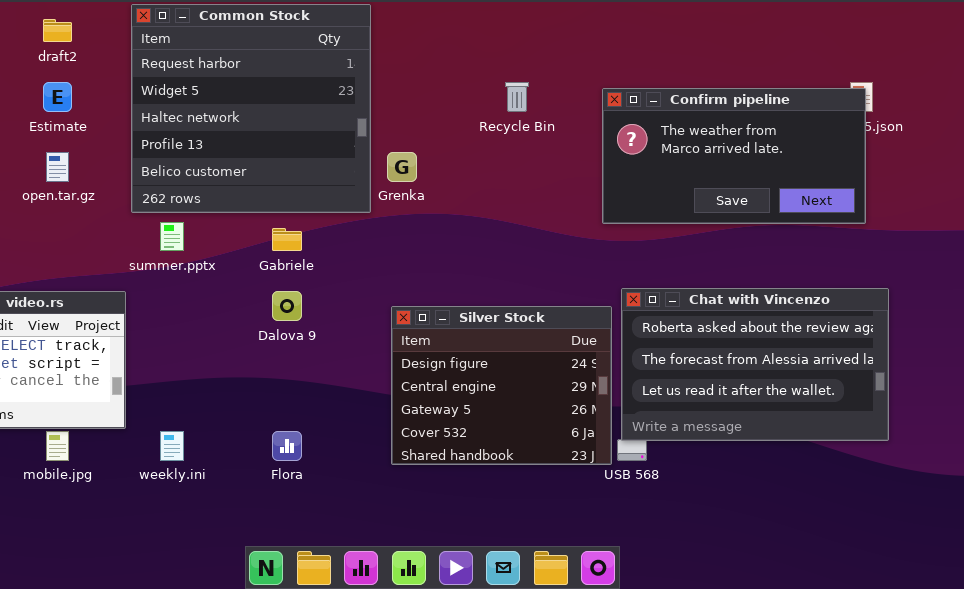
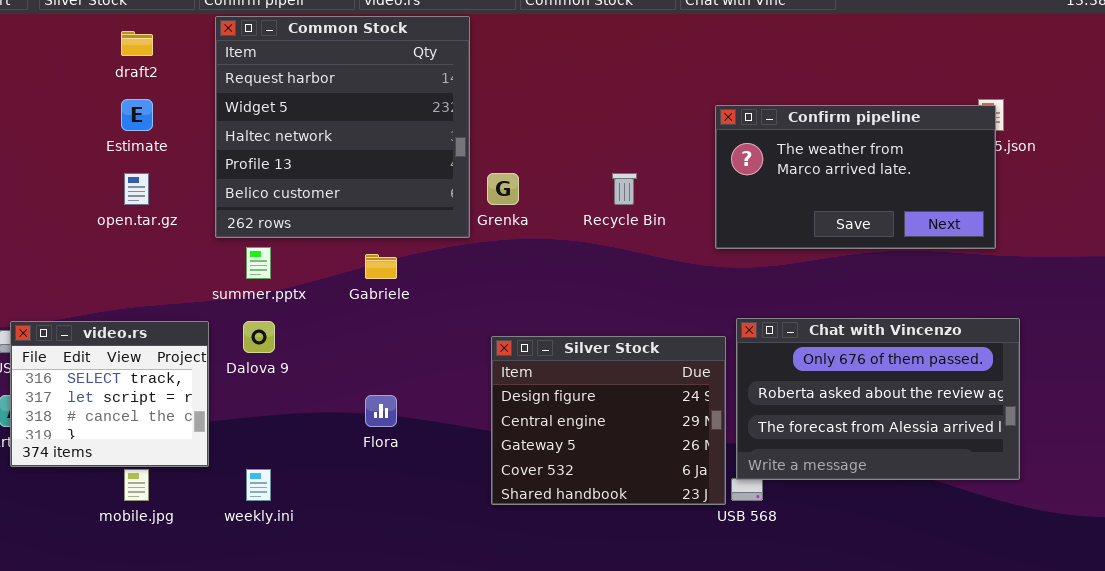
Recycle Bin: [505,82,529,112] -> [612,173,637,205], moved
Chat with Vincenzo: [621,288,889,441] -> [736,318,1020,480], scrolled up 1 row
Dalova 9: [272,291,302,321] -> [243,321,275,353], moved
Flora: [272,431,302,461] -> [365,395,397,427], moved

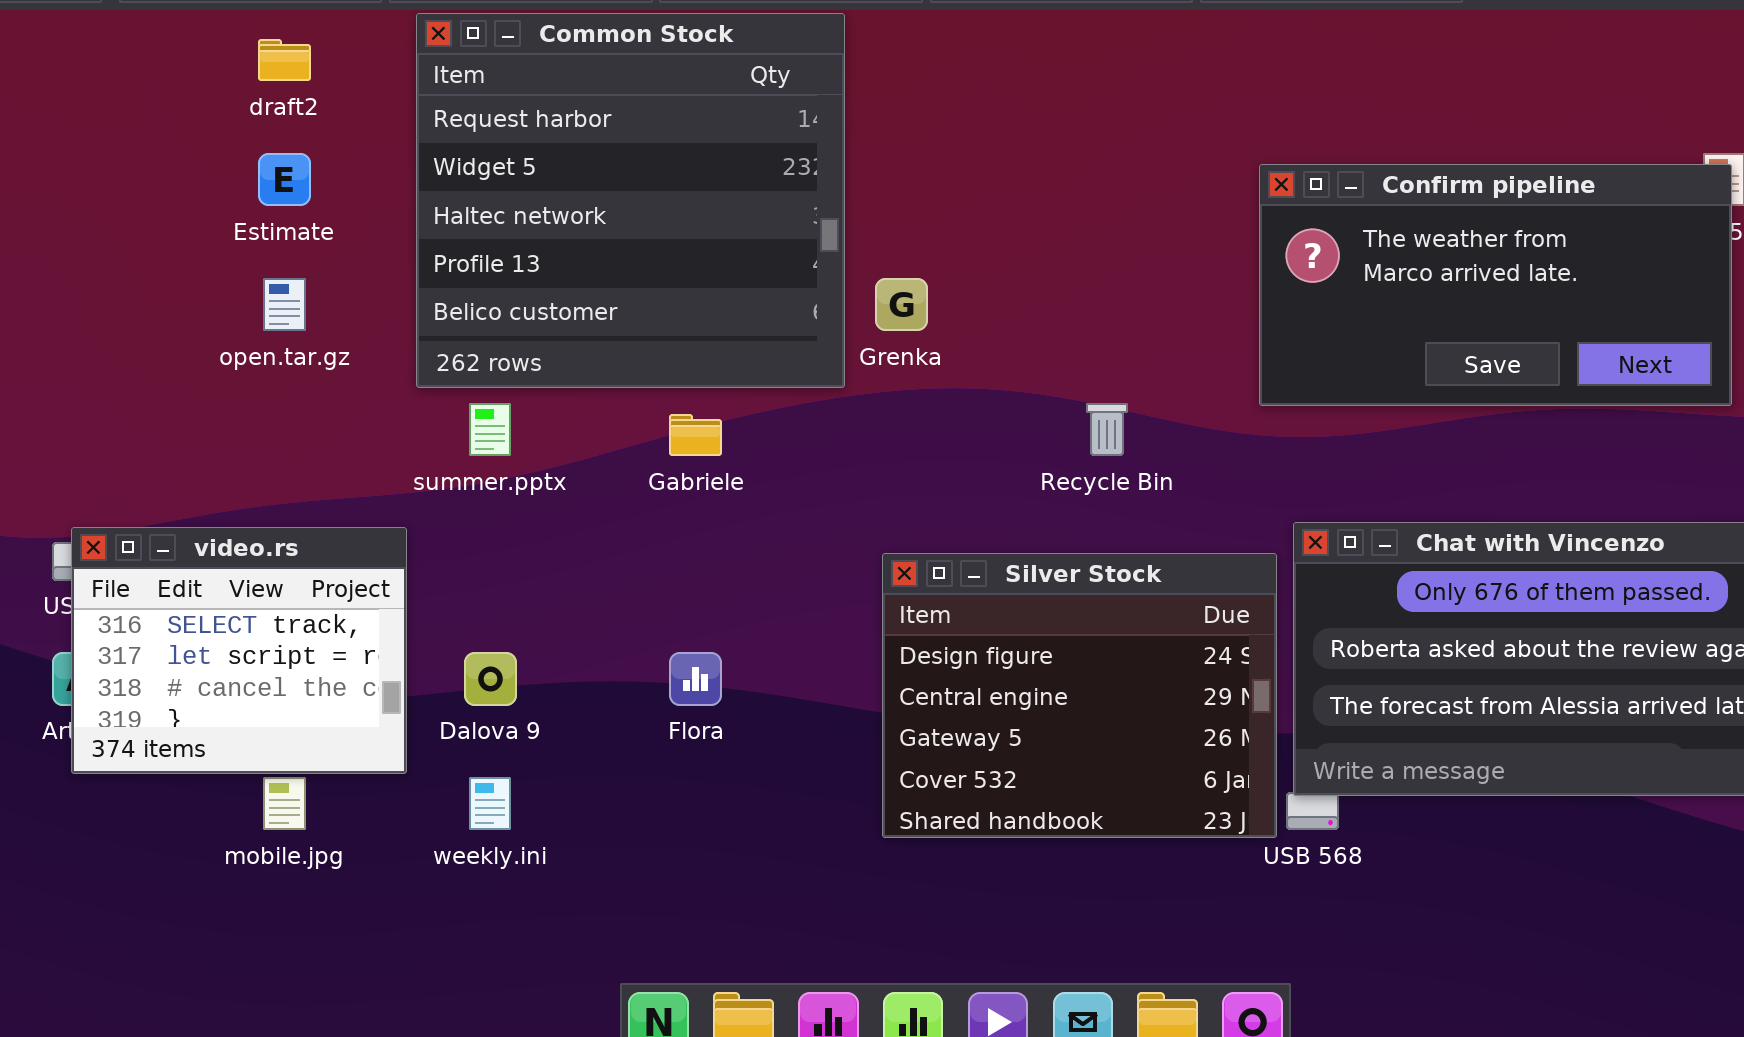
Recycle Bin: [612,173,637,205] -> [1086,403,1128,456], moved
Dalova 9: [243,321,275,353] -> [464,652,517,706], moved

